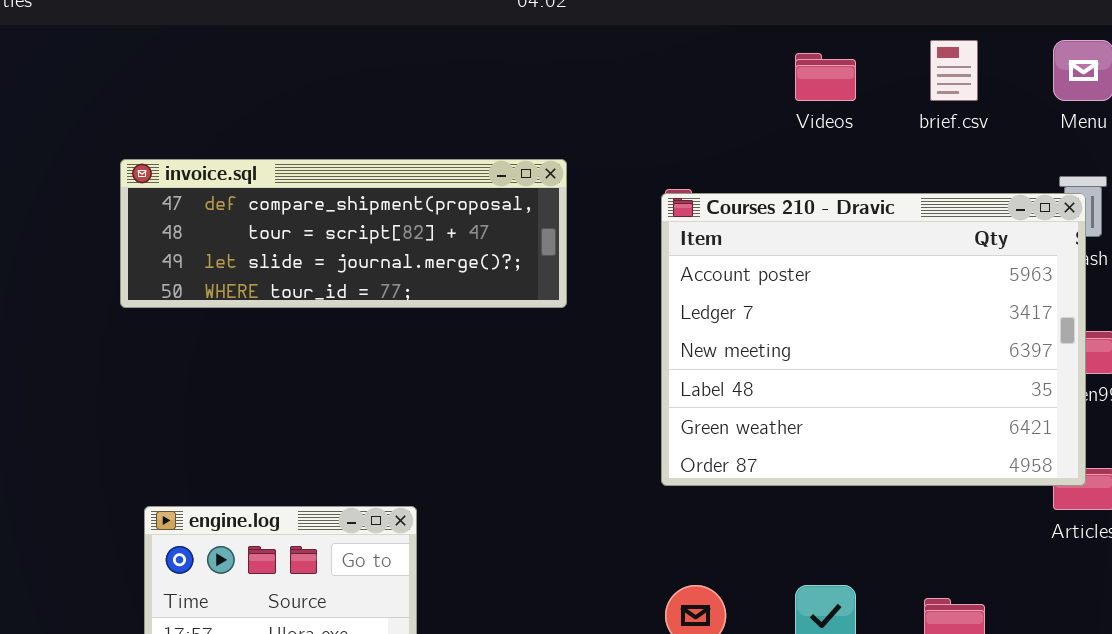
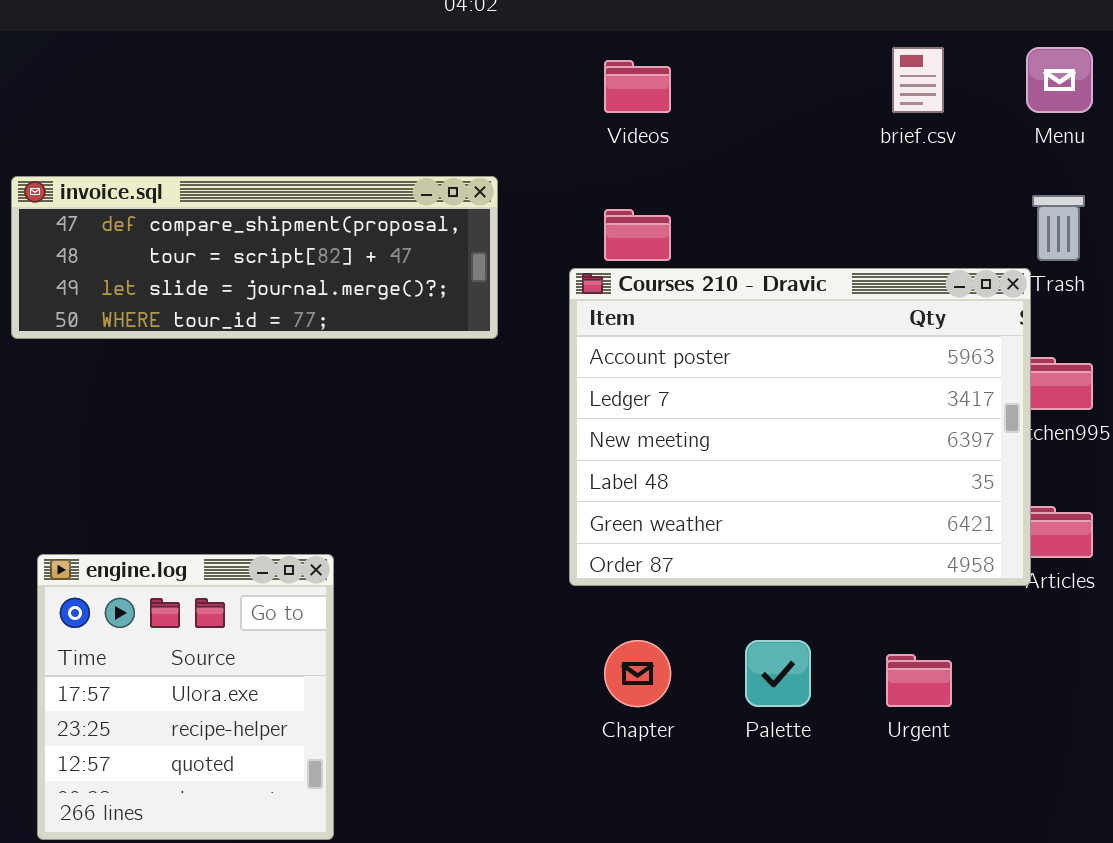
Videos: [795,53,856,101] -> [604,60,671,113], moved
Courses 210 - Dravic: [661,193,1086,486] -> [569,268,1031,586], moved

